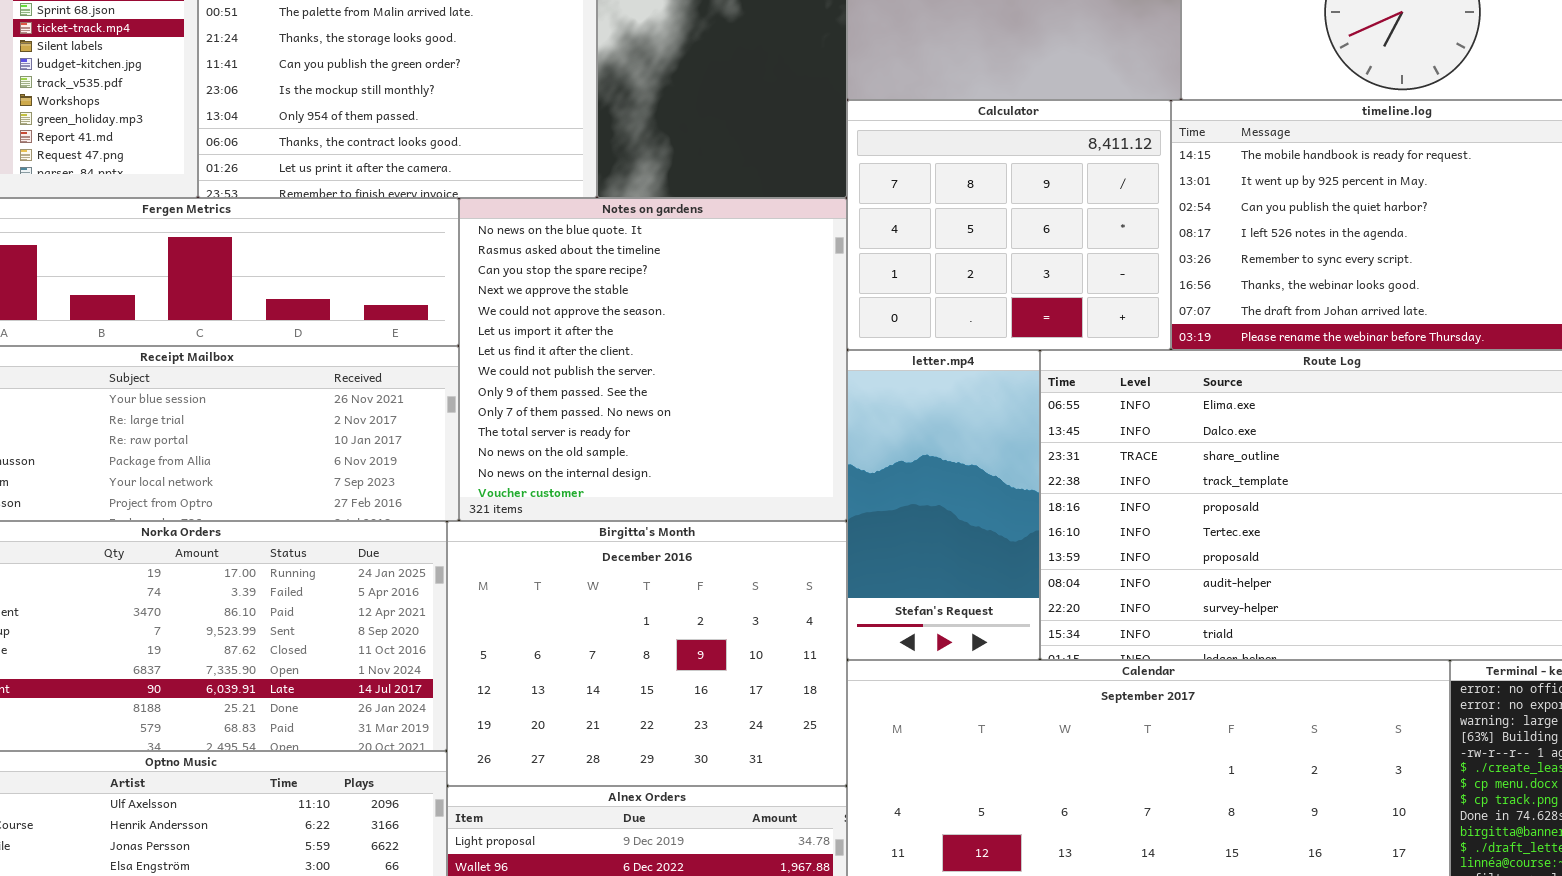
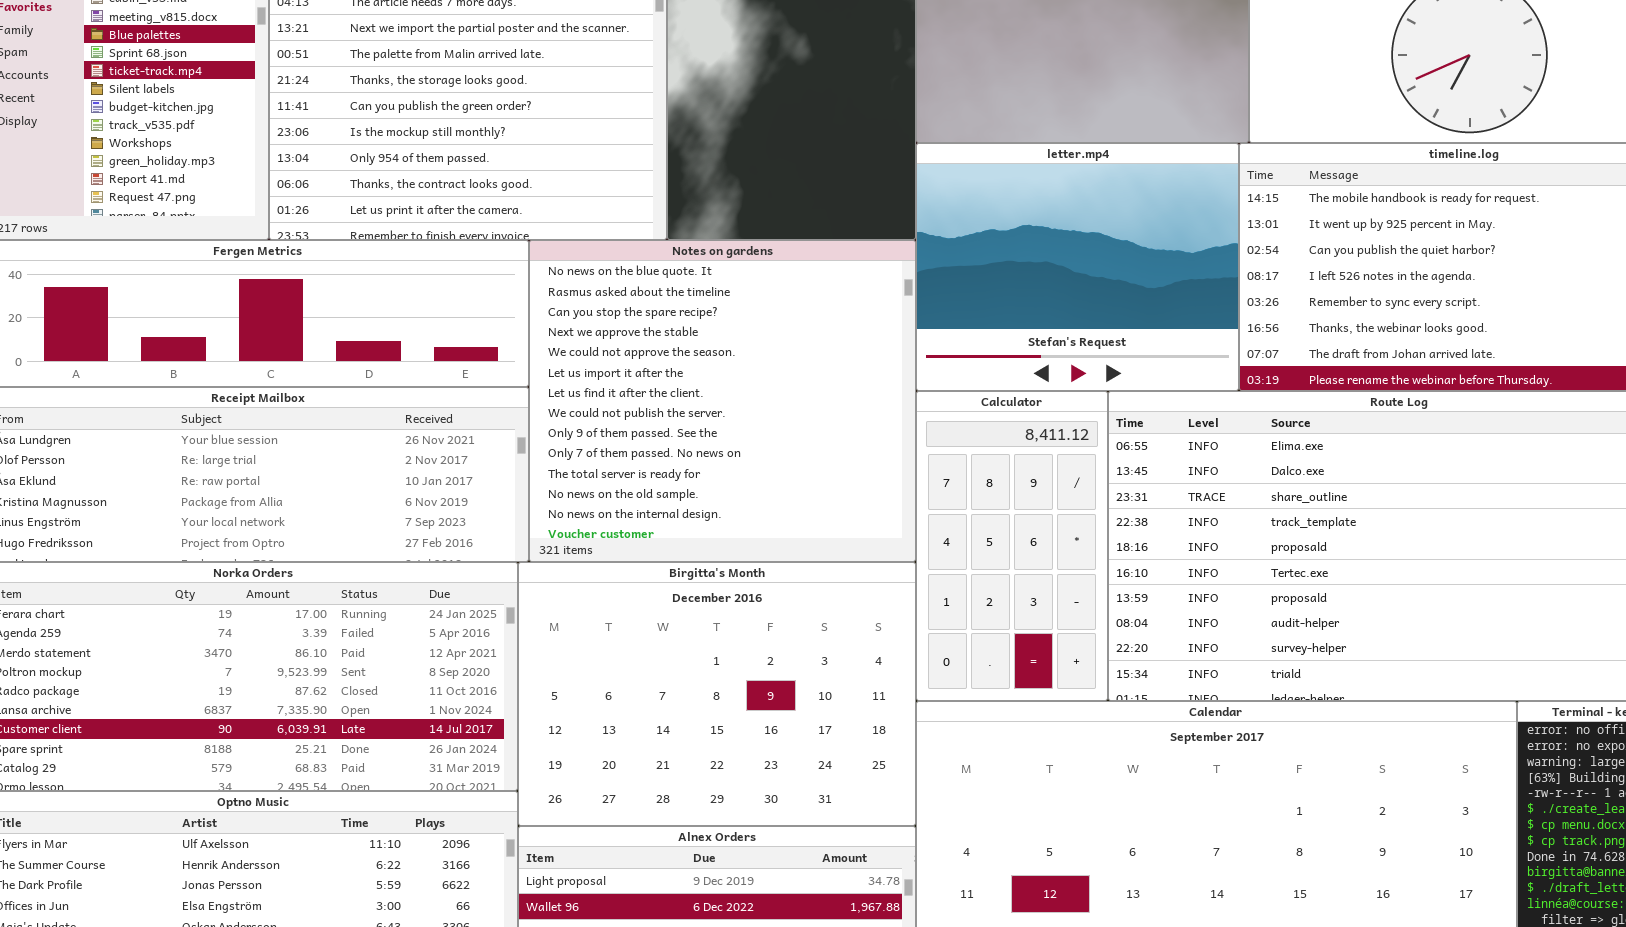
Calculator: [847,100,1171,350] -> [916,391,1108,701], moved, resized
letter.mp4: [847,350,1040,660] -> [916,143,1239,391], moved, resized

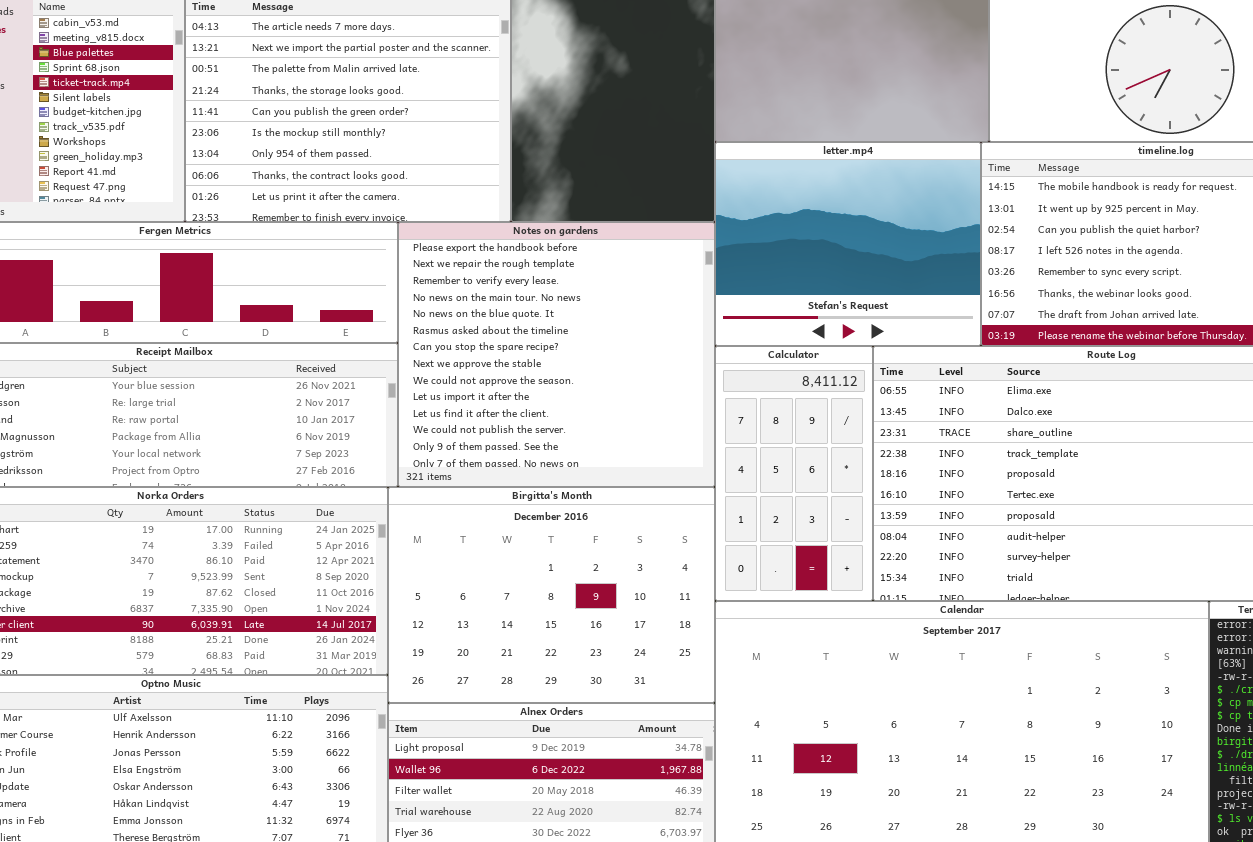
Notes on gardens: [529,240,916,562] -> [398,222,715,487], scrolled up 4 rows

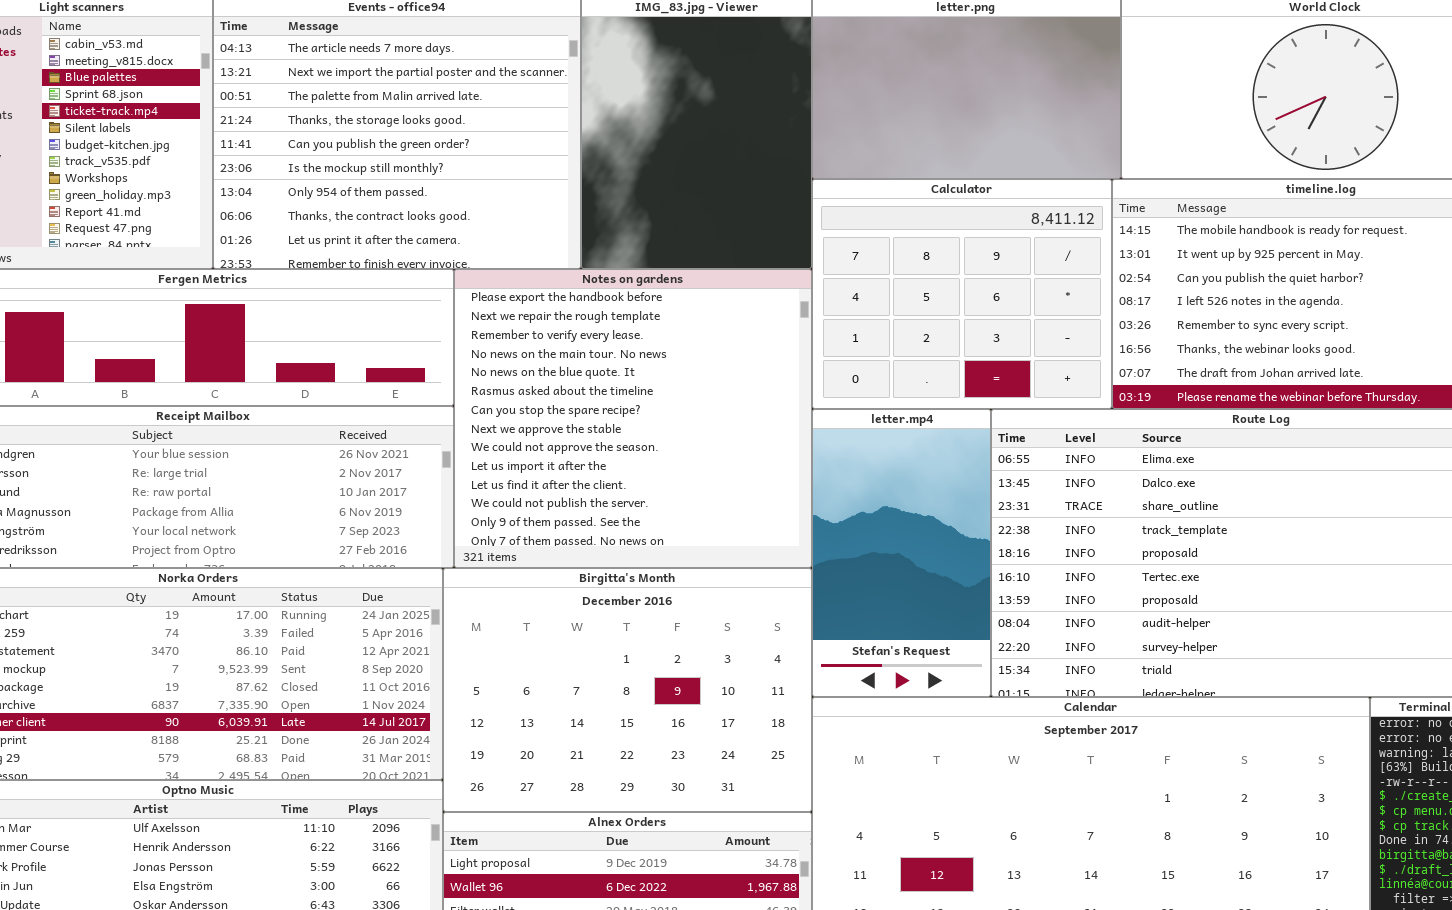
letter.mp4: [715,142,981,346] -> [812,409,991,697], moved, resized
Calculator: [715,346,873,601] -> [812,179,1112,409], moved, resized

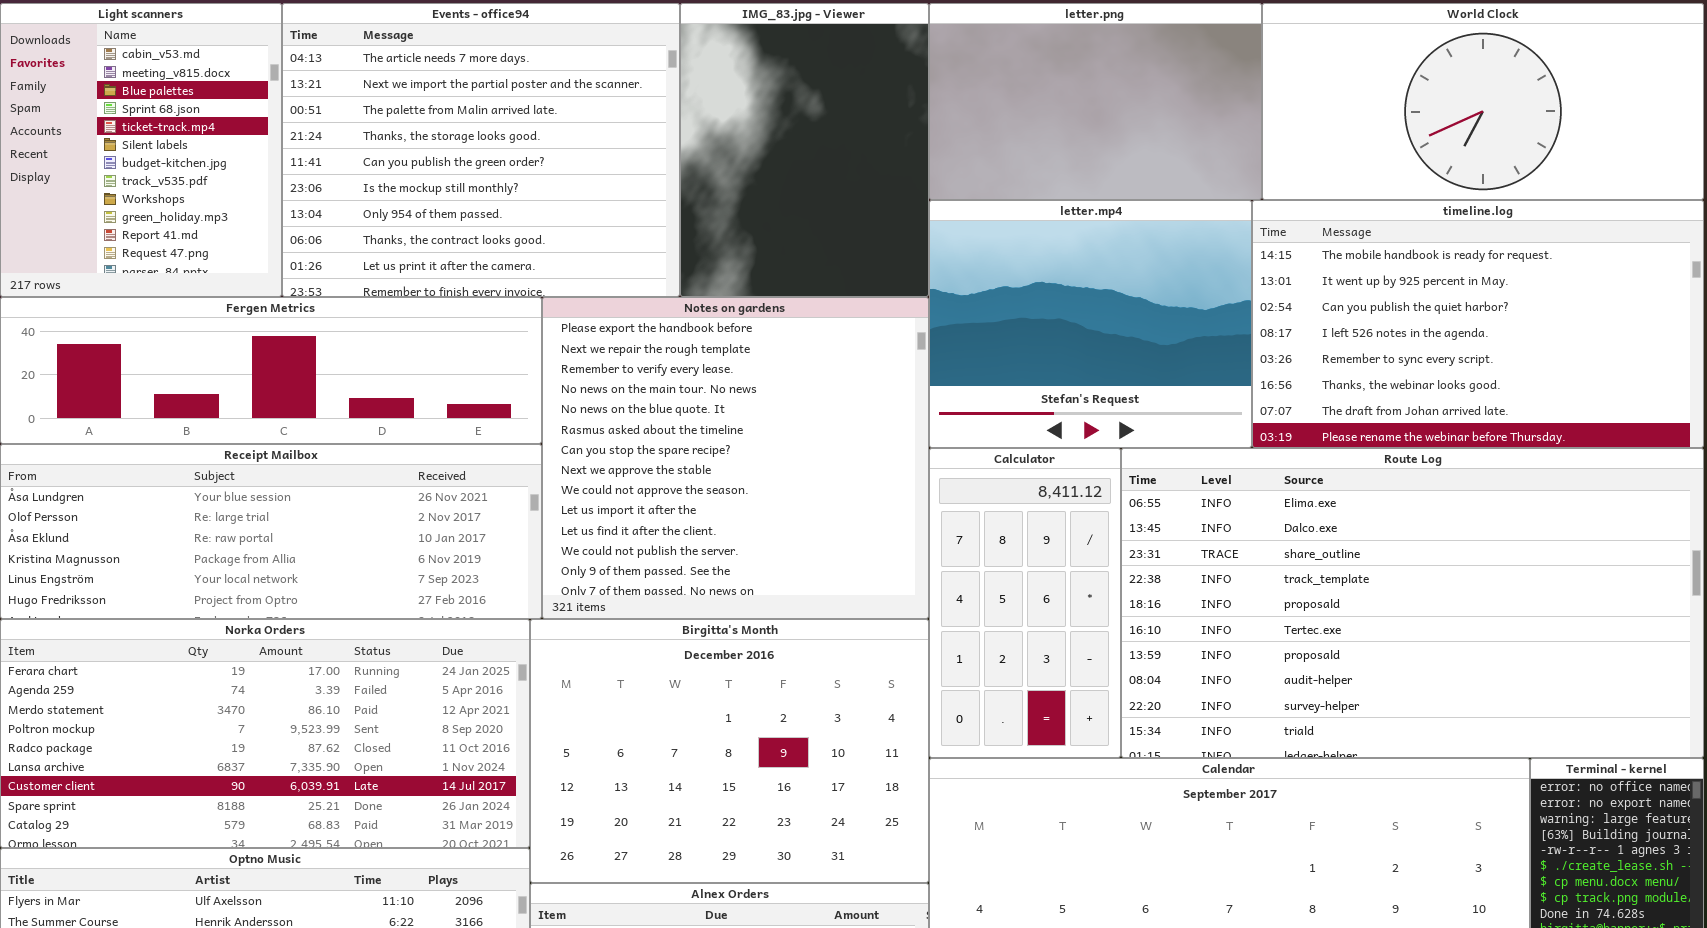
Calculator: [812,179,1112,409] -> [929,448,1121,758], moved, resized
letter.mp4: [812,409,991,697] -> [929,200,1252,448], moved, resized

